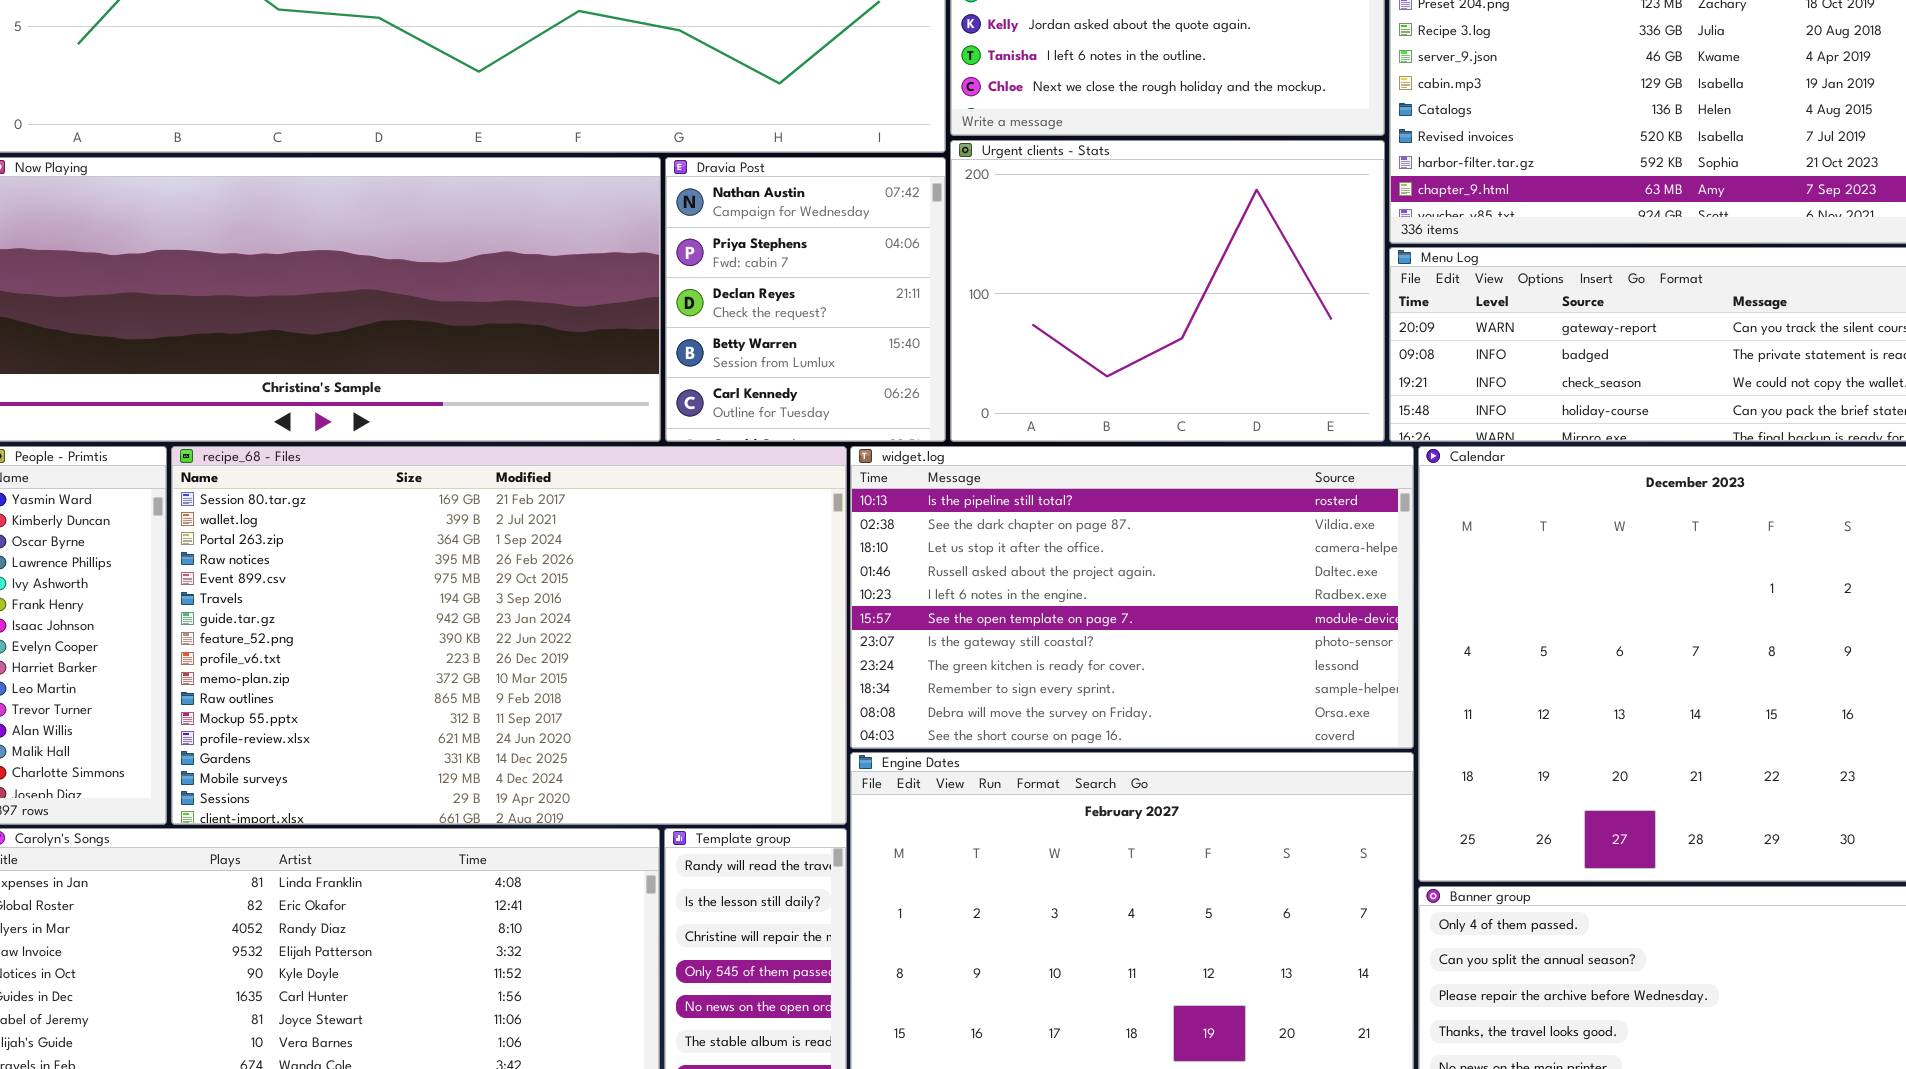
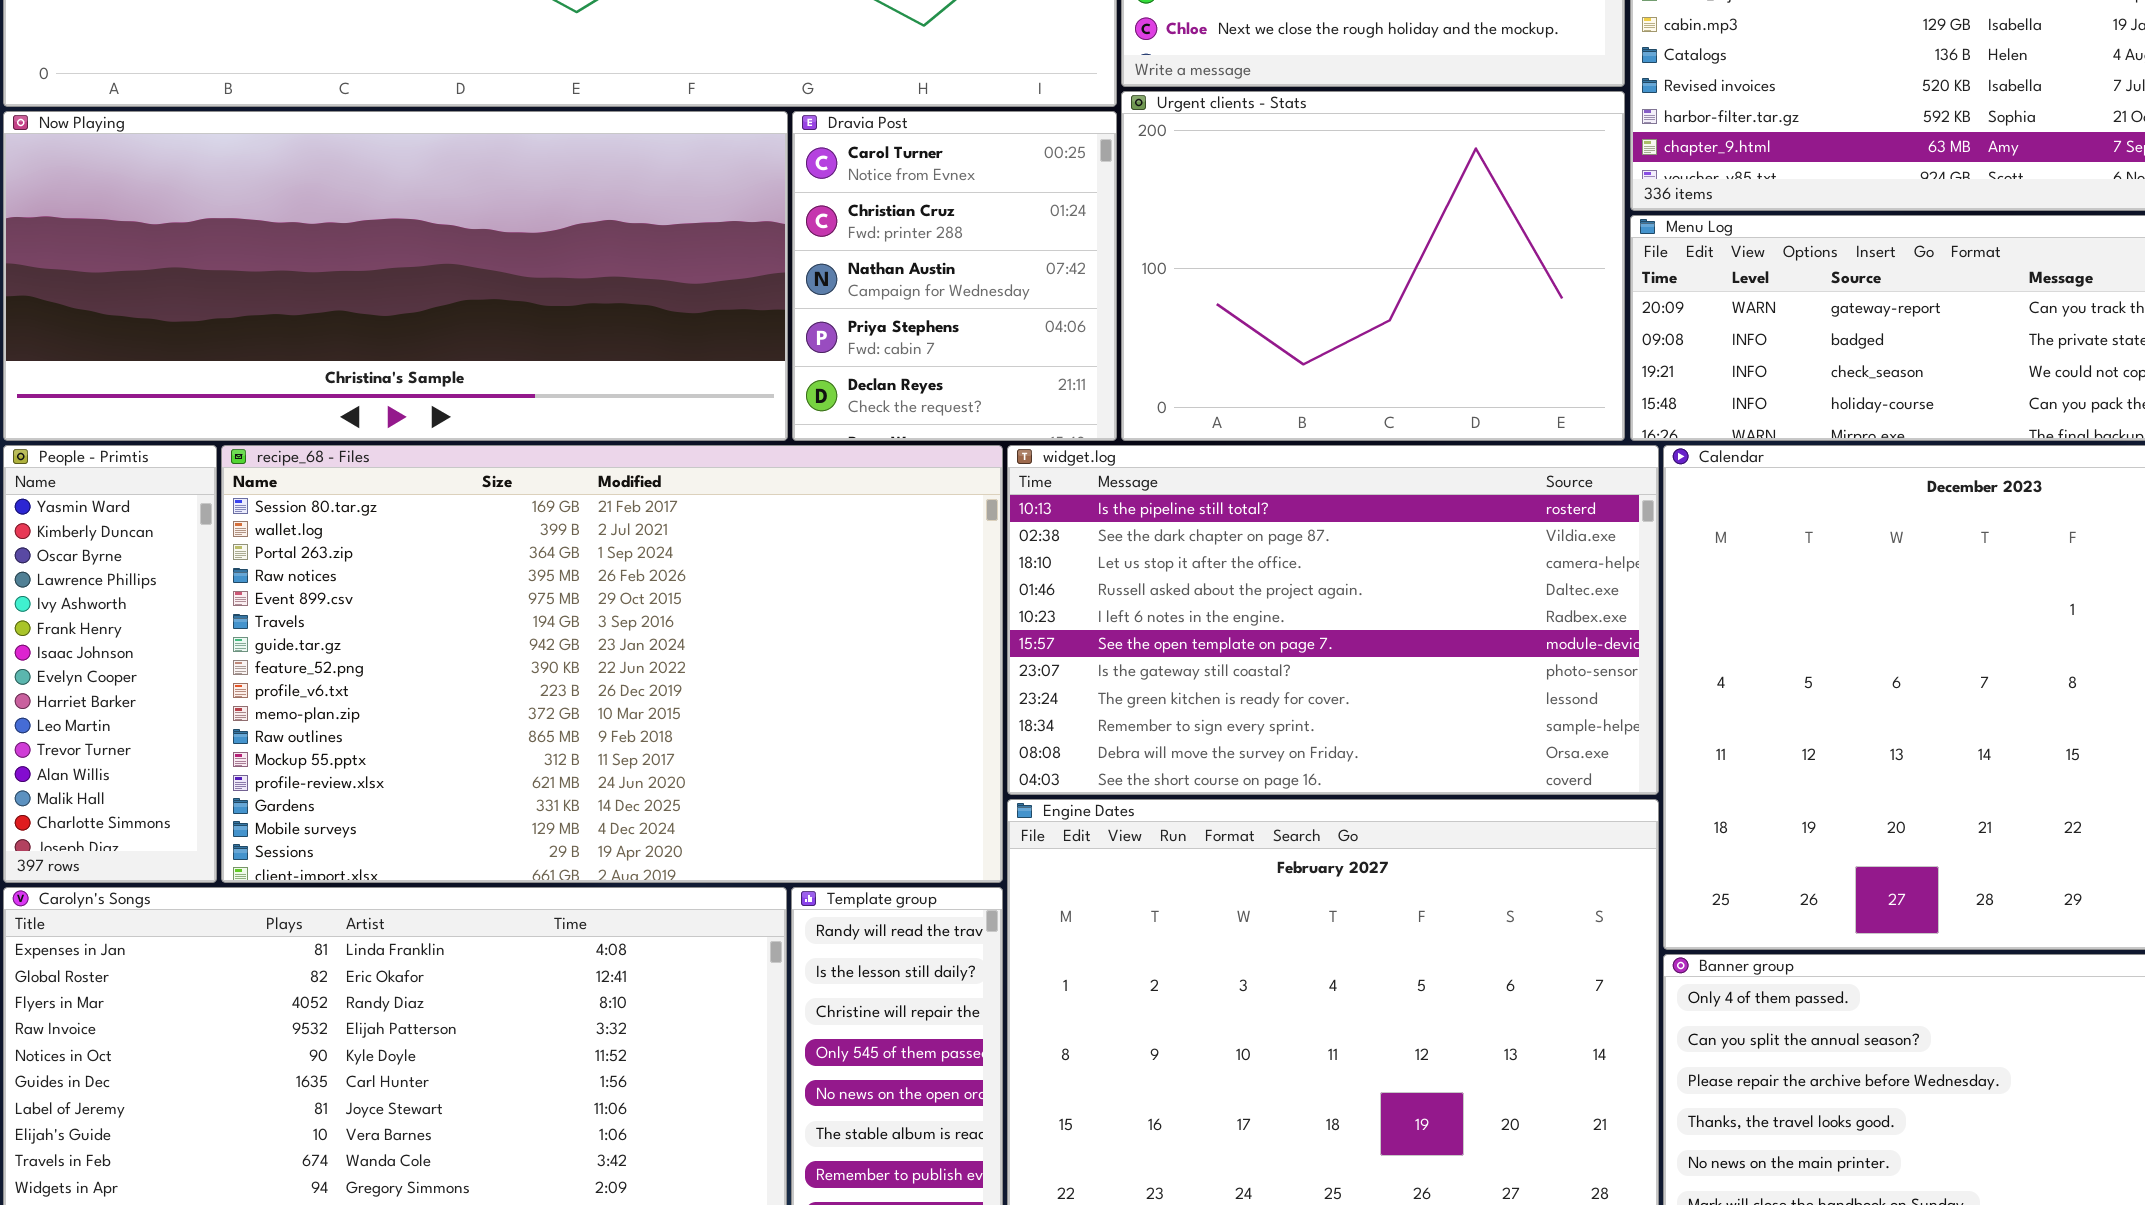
Dravia Post: [665,157,946,442] -> [792,111,1117,441], scrolled up 2 rows

